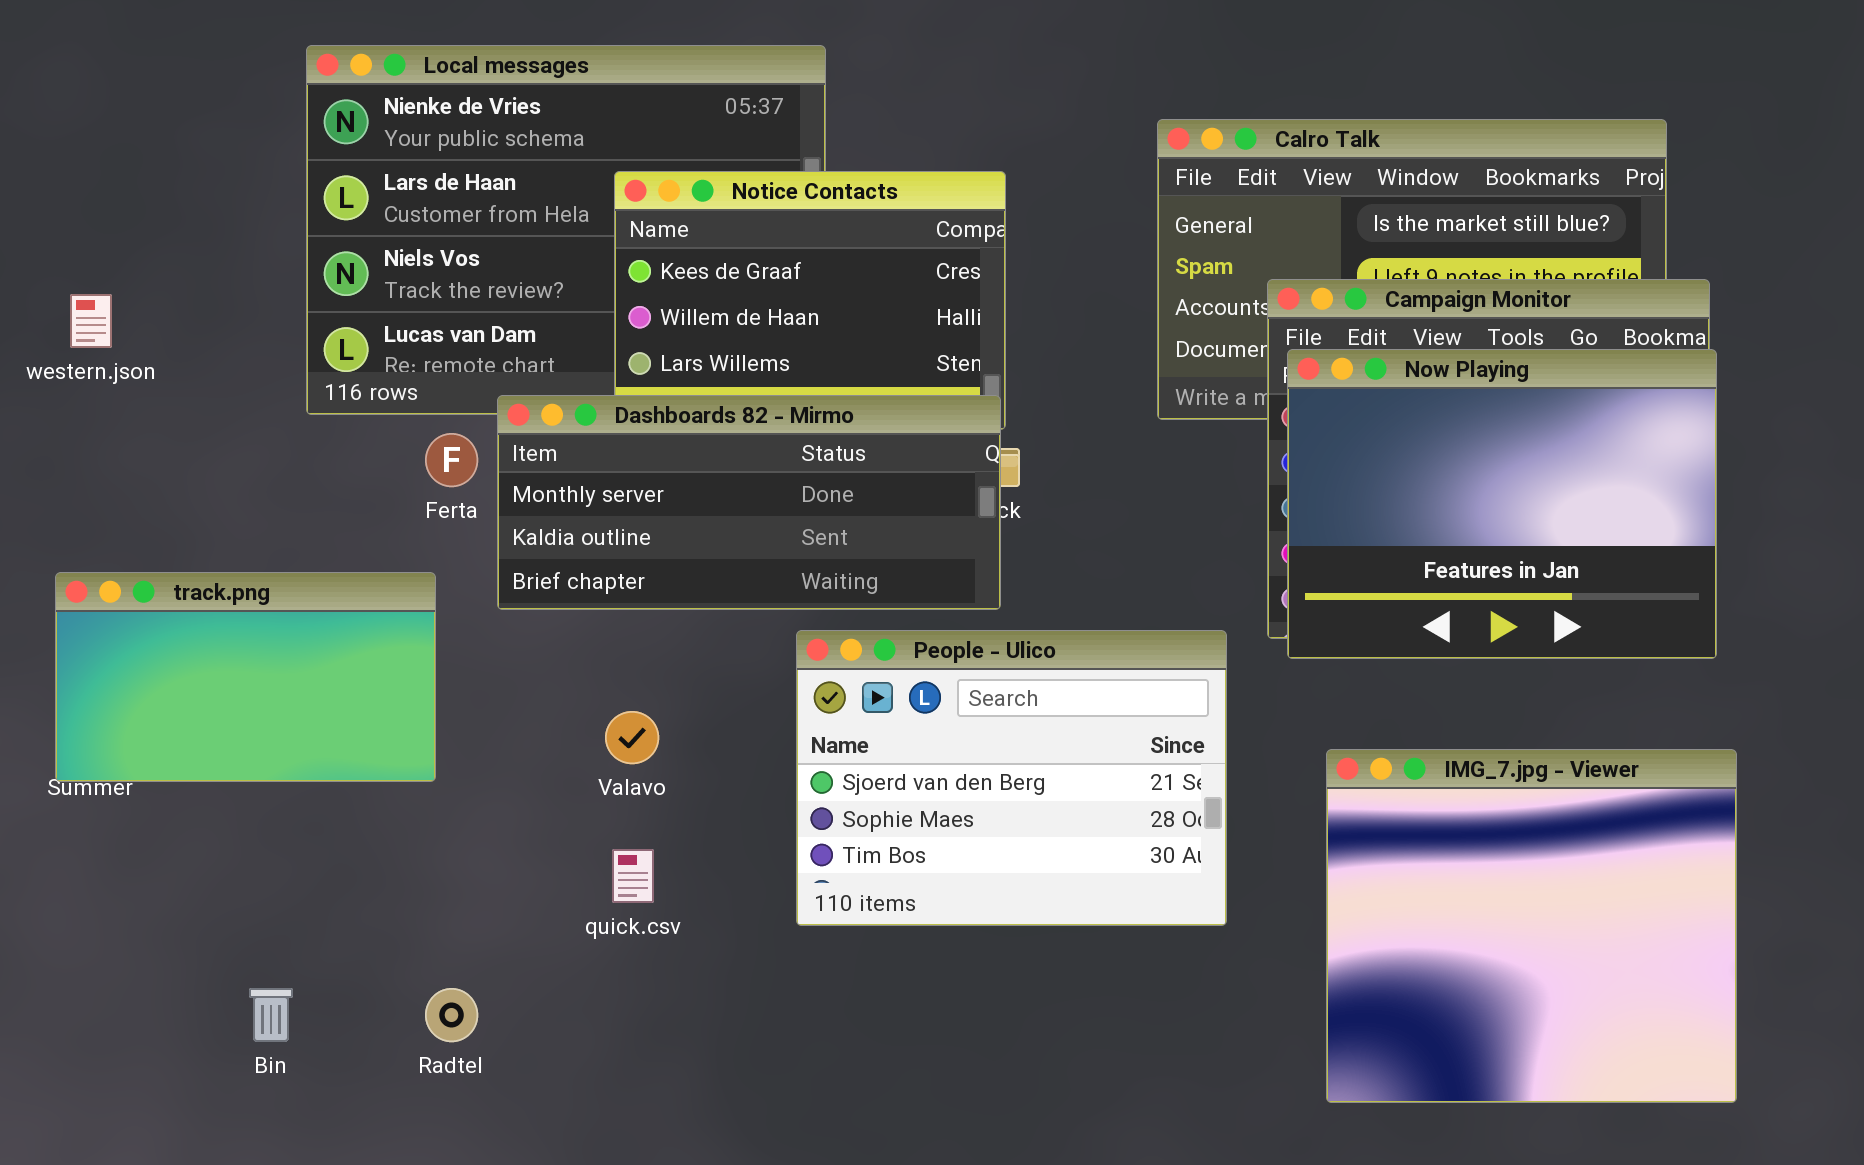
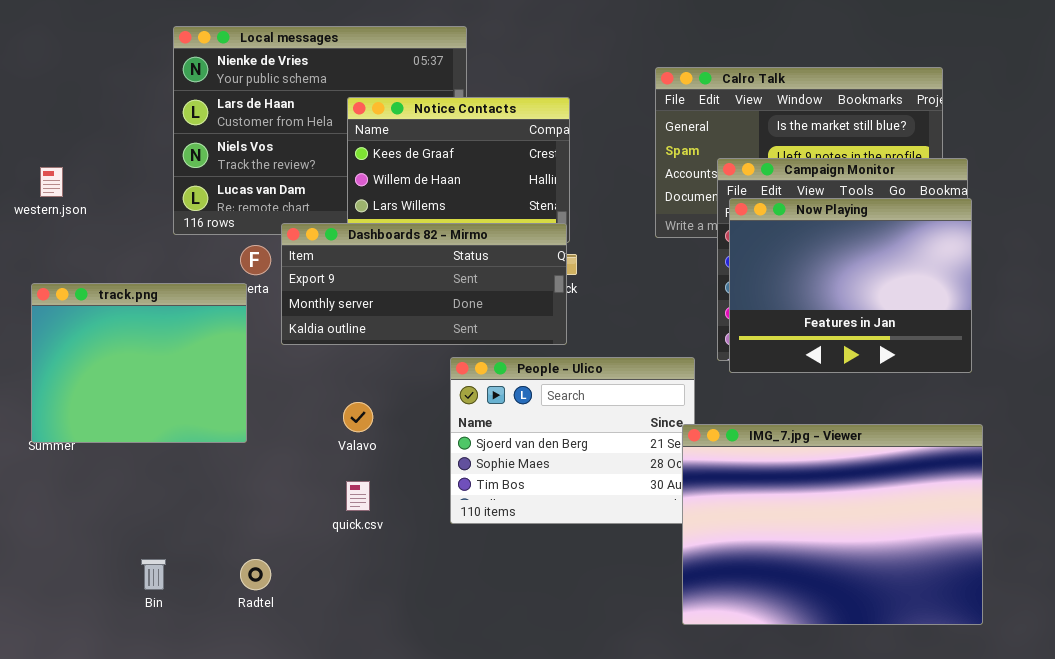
Dashboards 82 - Mirmo: [497,395,1001,610] -> [281,223,567,345], scrolled up 1 row
track.png: [55,572,436,782] -> [31,283,247,443], resized
IMG_7.jpg - Viewer: [1326,749,1737,1103] -> [682,424,983,625], resized

